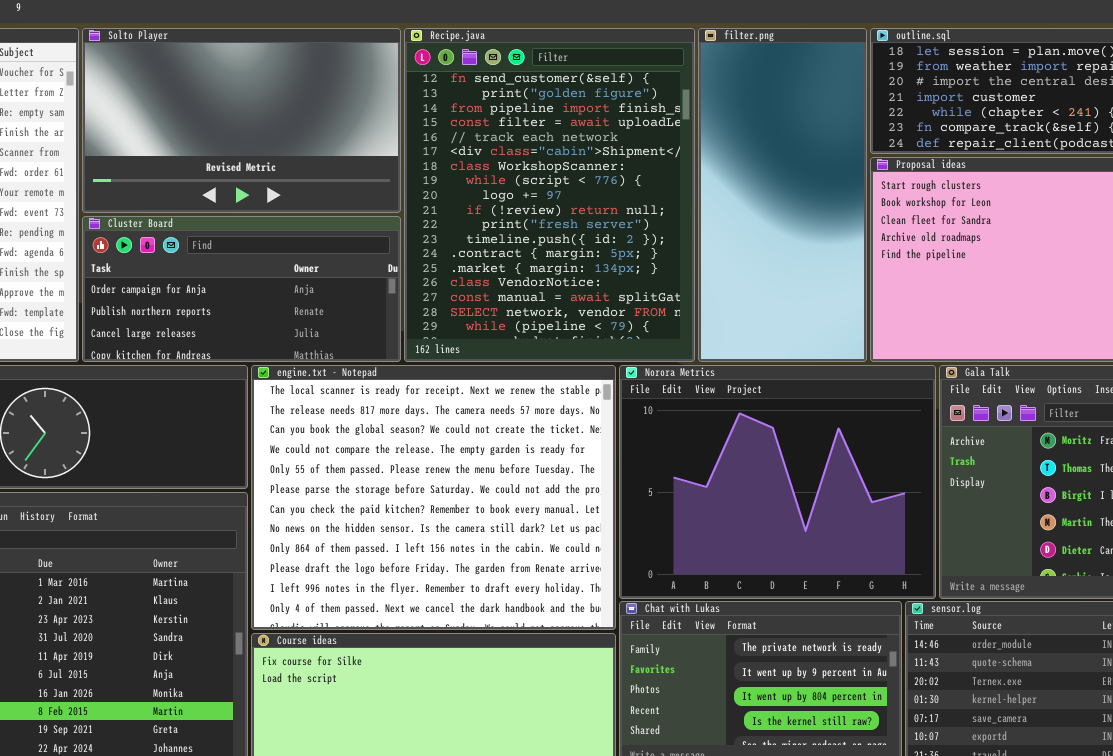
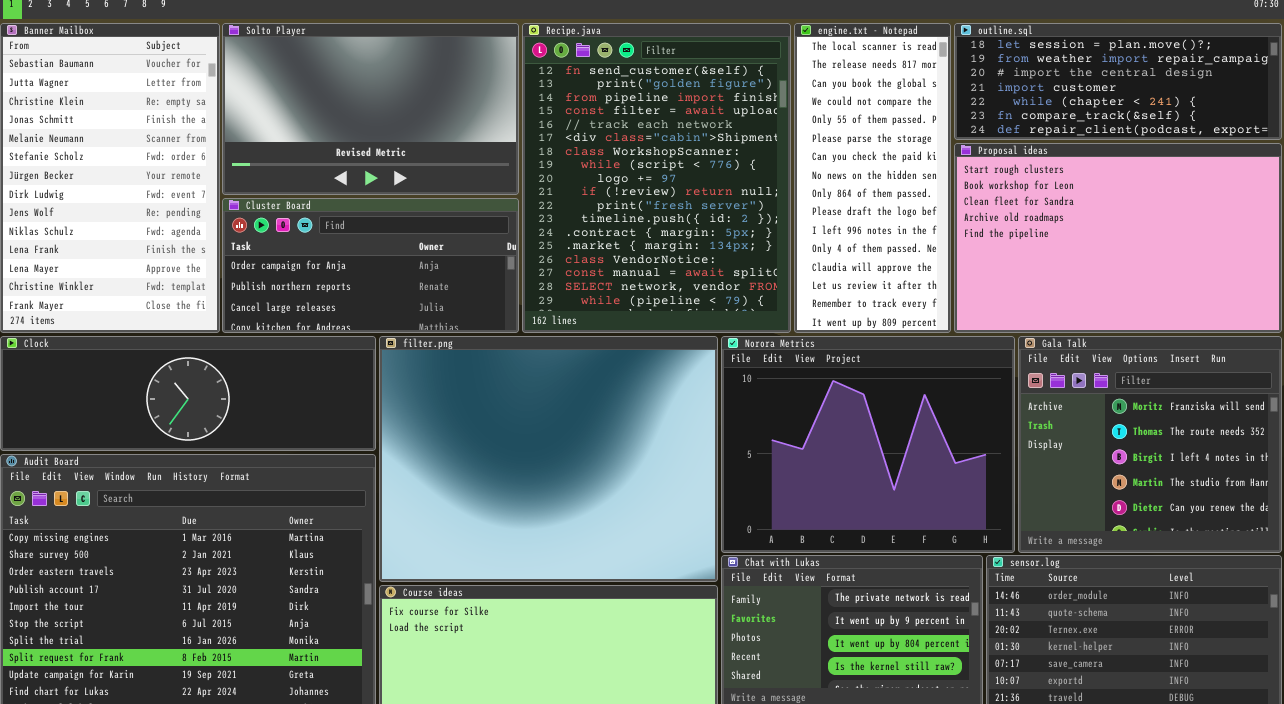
filter.png: [698,28,867,362] -> [379,336,718,582], moved, resized
engine.txt - Notepad: [251,365,616,630] -> [794,23,951,333], moved, resized

